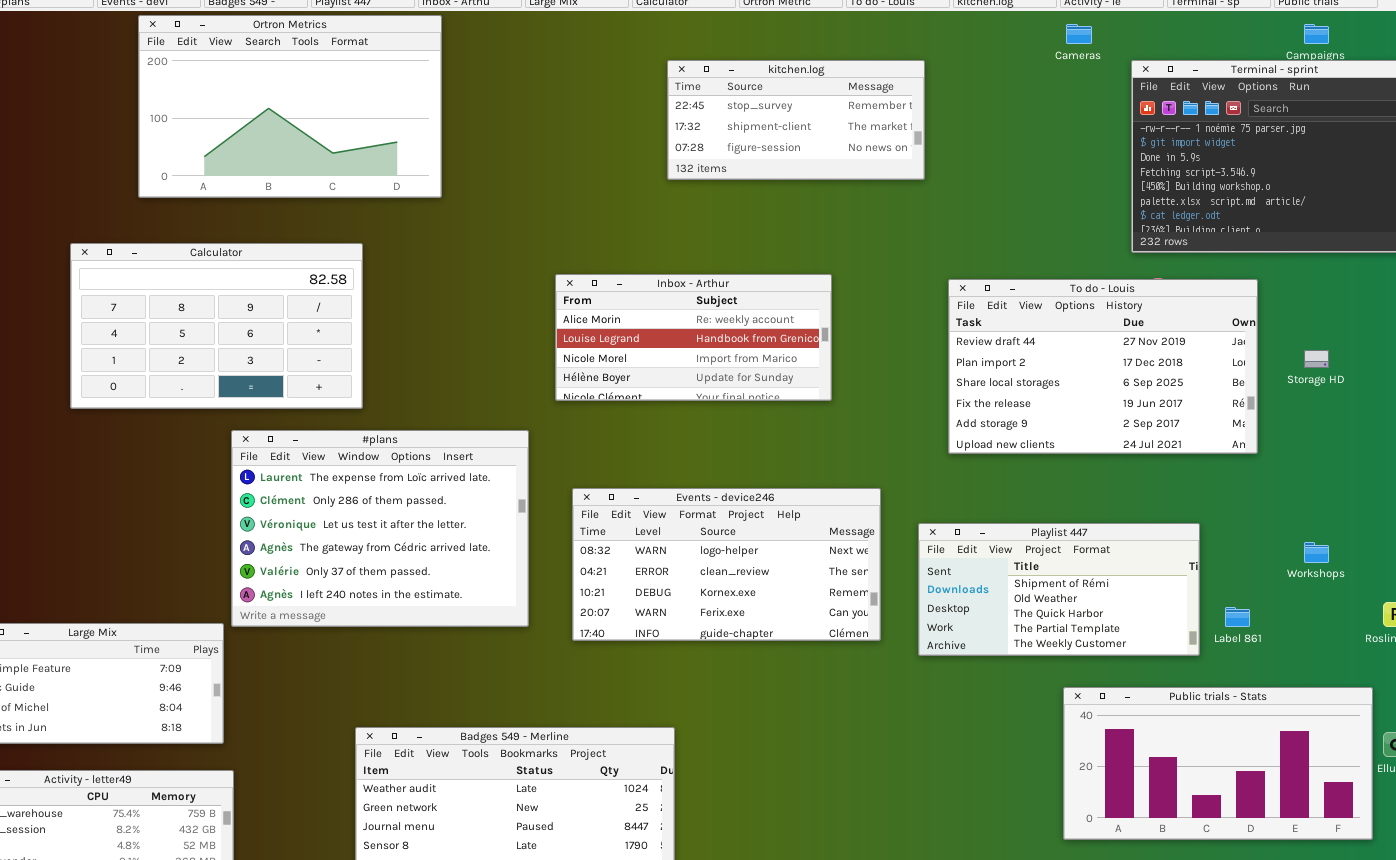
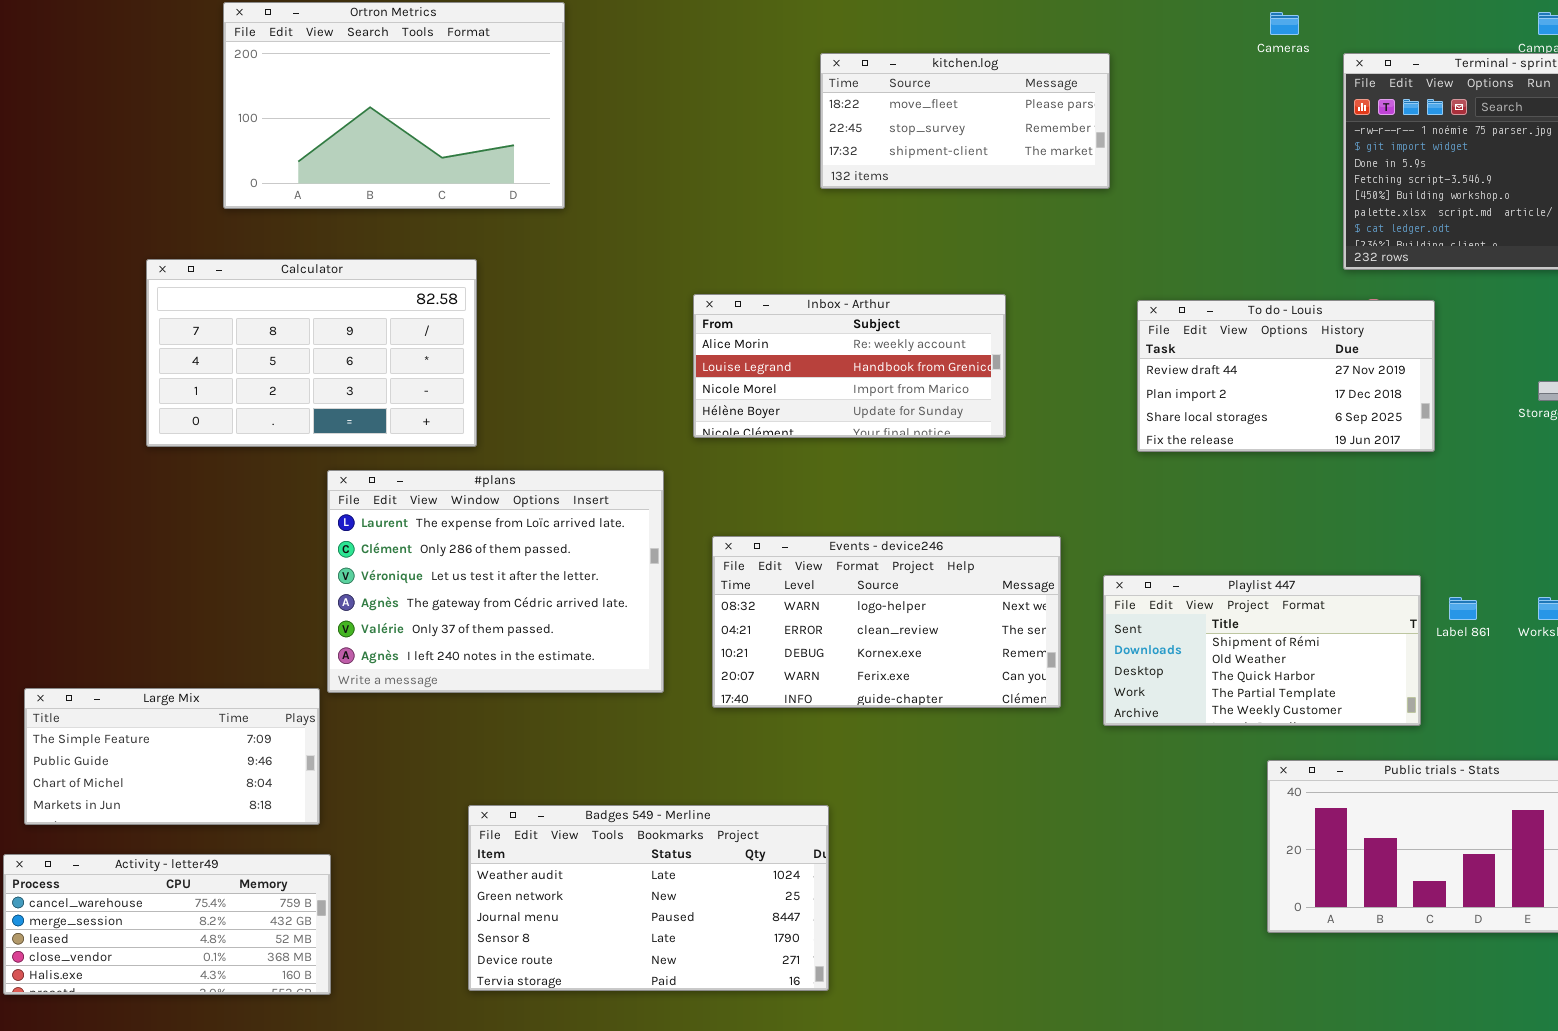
kitchen.log: [667,60,925,180] -> [820,53,1110,189], scrolled up 1 row
To do - Louis: [948,279,1258,454] -> [1137,300,1435,452], resized
Label 861: [1225,607,1250,627] -> [1449,597,1477,620], moved

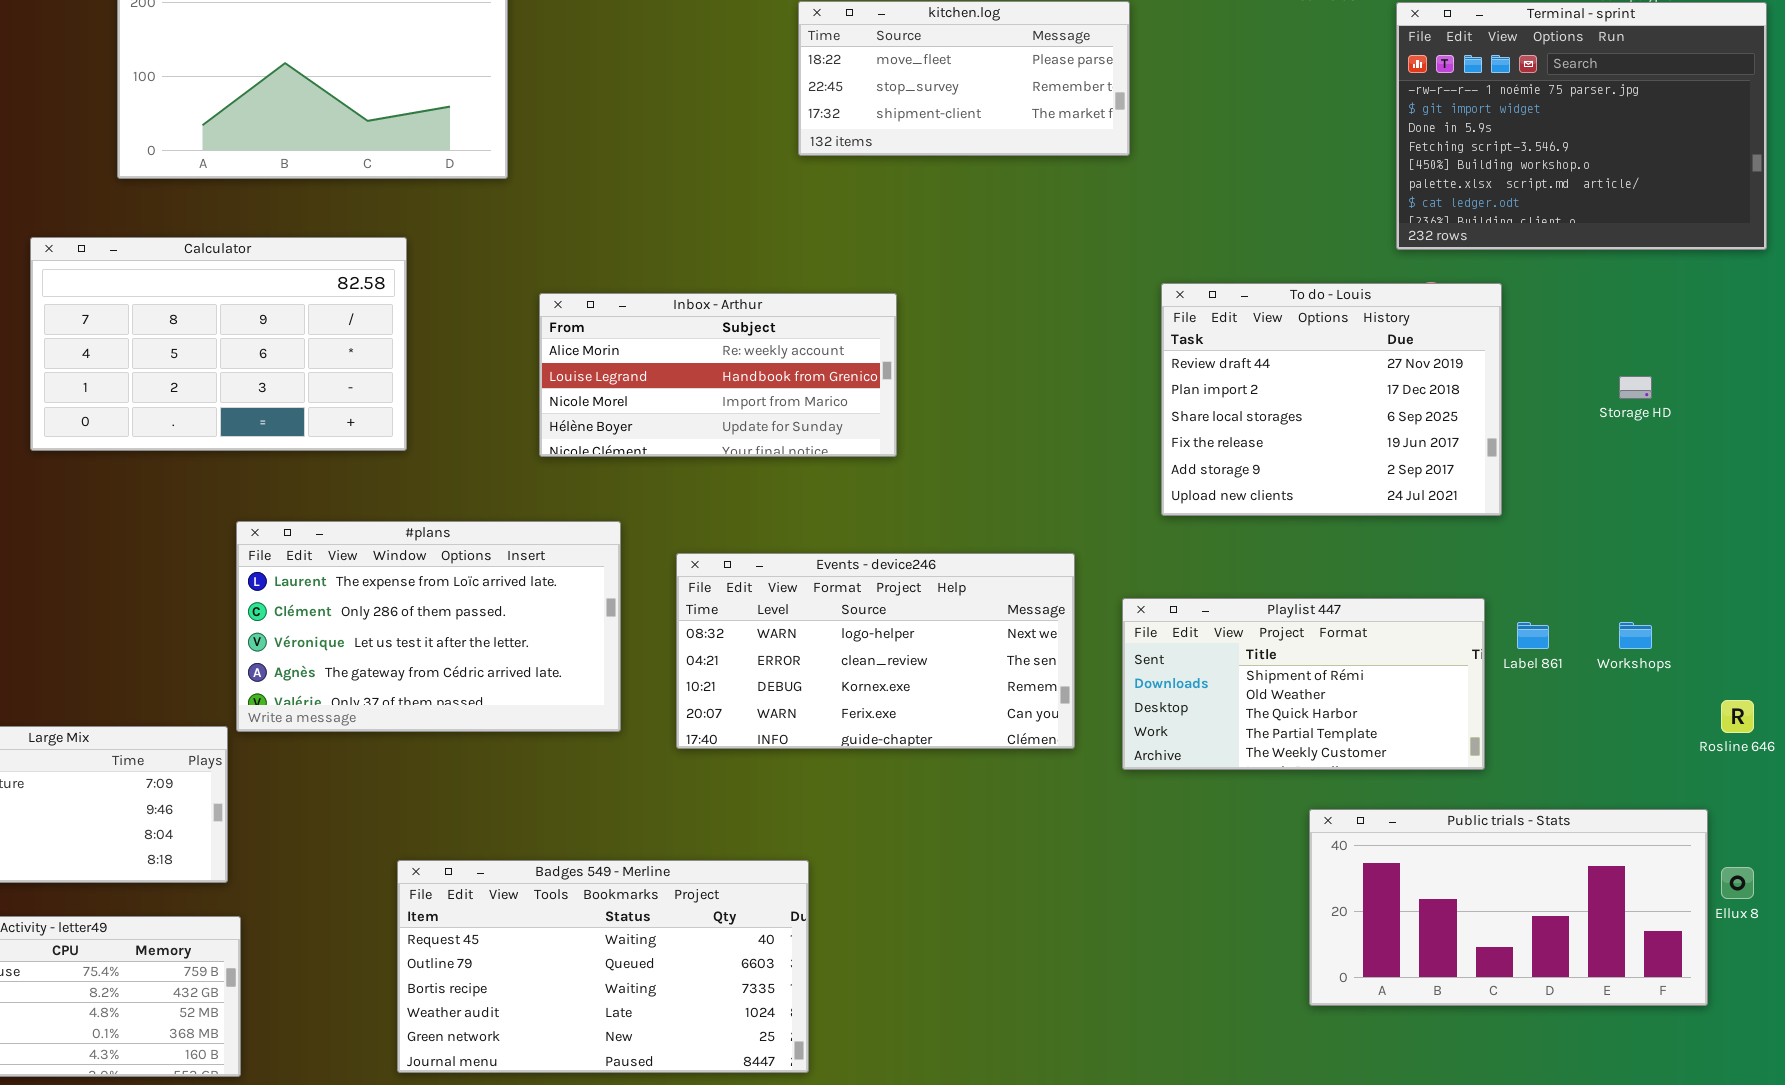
Inbox - Arthur: [693,294,1006,438] -> [539,293,897,457], moved
To do - Louis: [1137,300,1435,452] -> [1161,283,1502,516], resized
#plans: [327,470,664,693] -> [236,521,621,732], resized
Badges 549 - Merline: [468,805,829,991] -> [397,860,809,1073], scrolled up 3 rows

